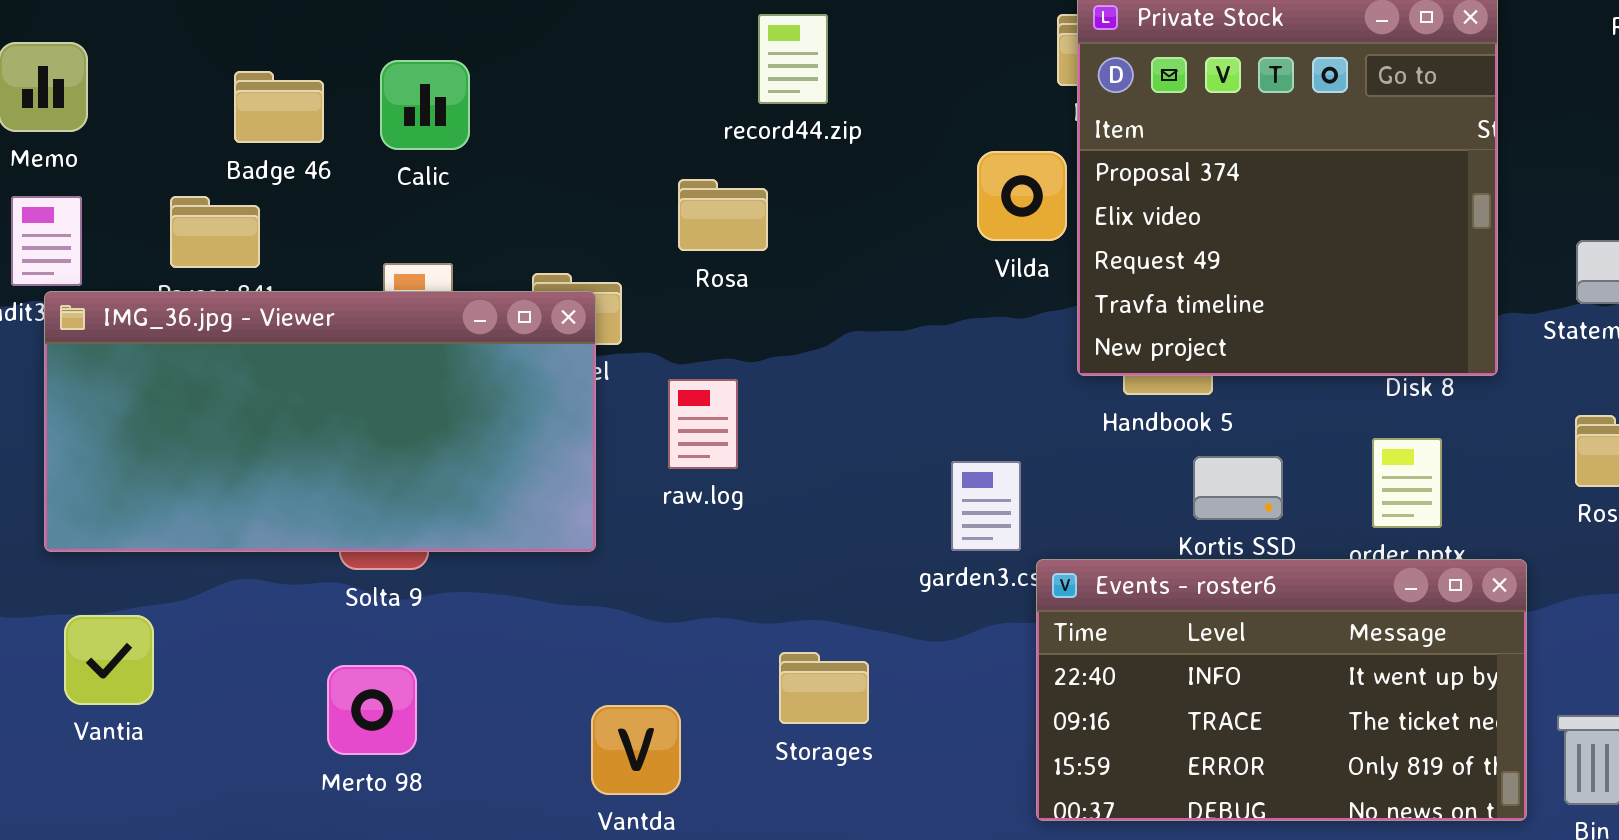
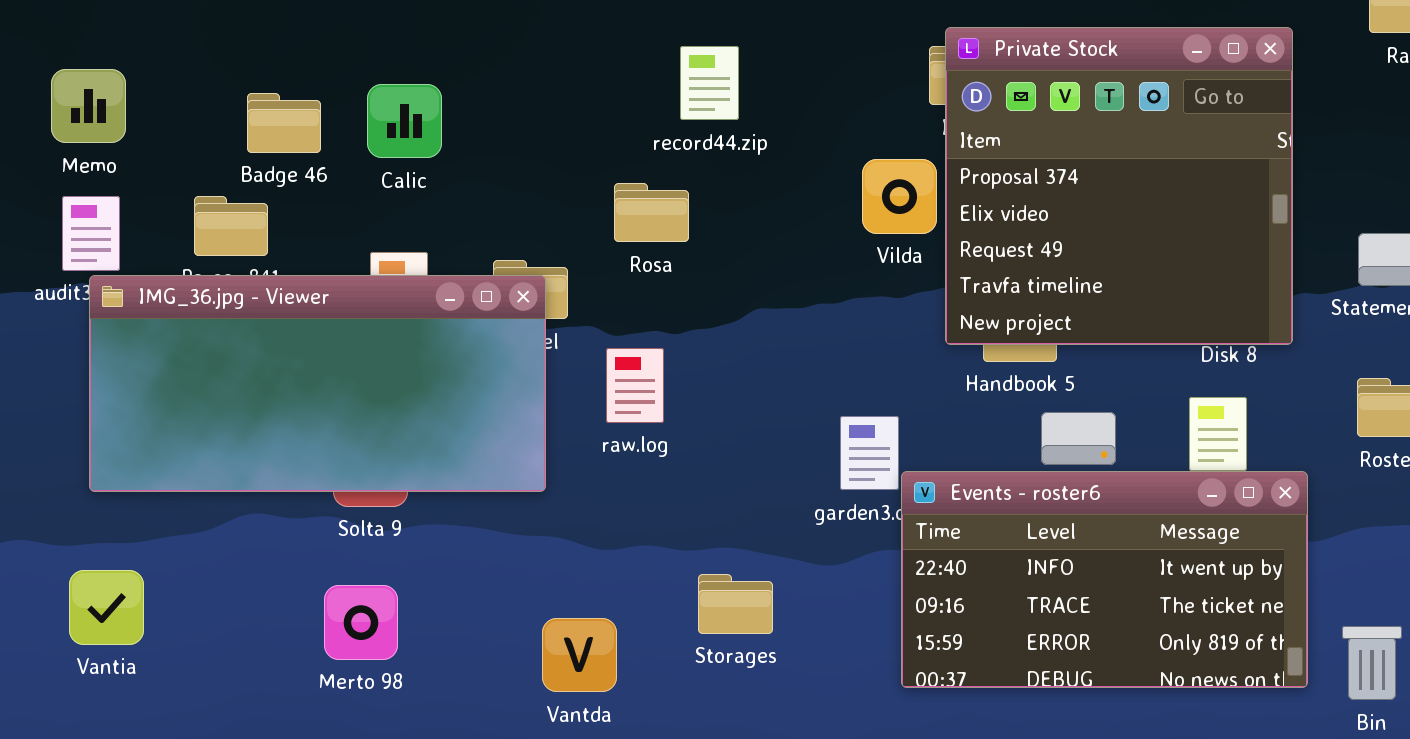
Events - roster6: [1036,559,1527,821] -> [901,471,1308,688], moved
Vantia: [64,615,154,705] -> [69,570,144,645], moved

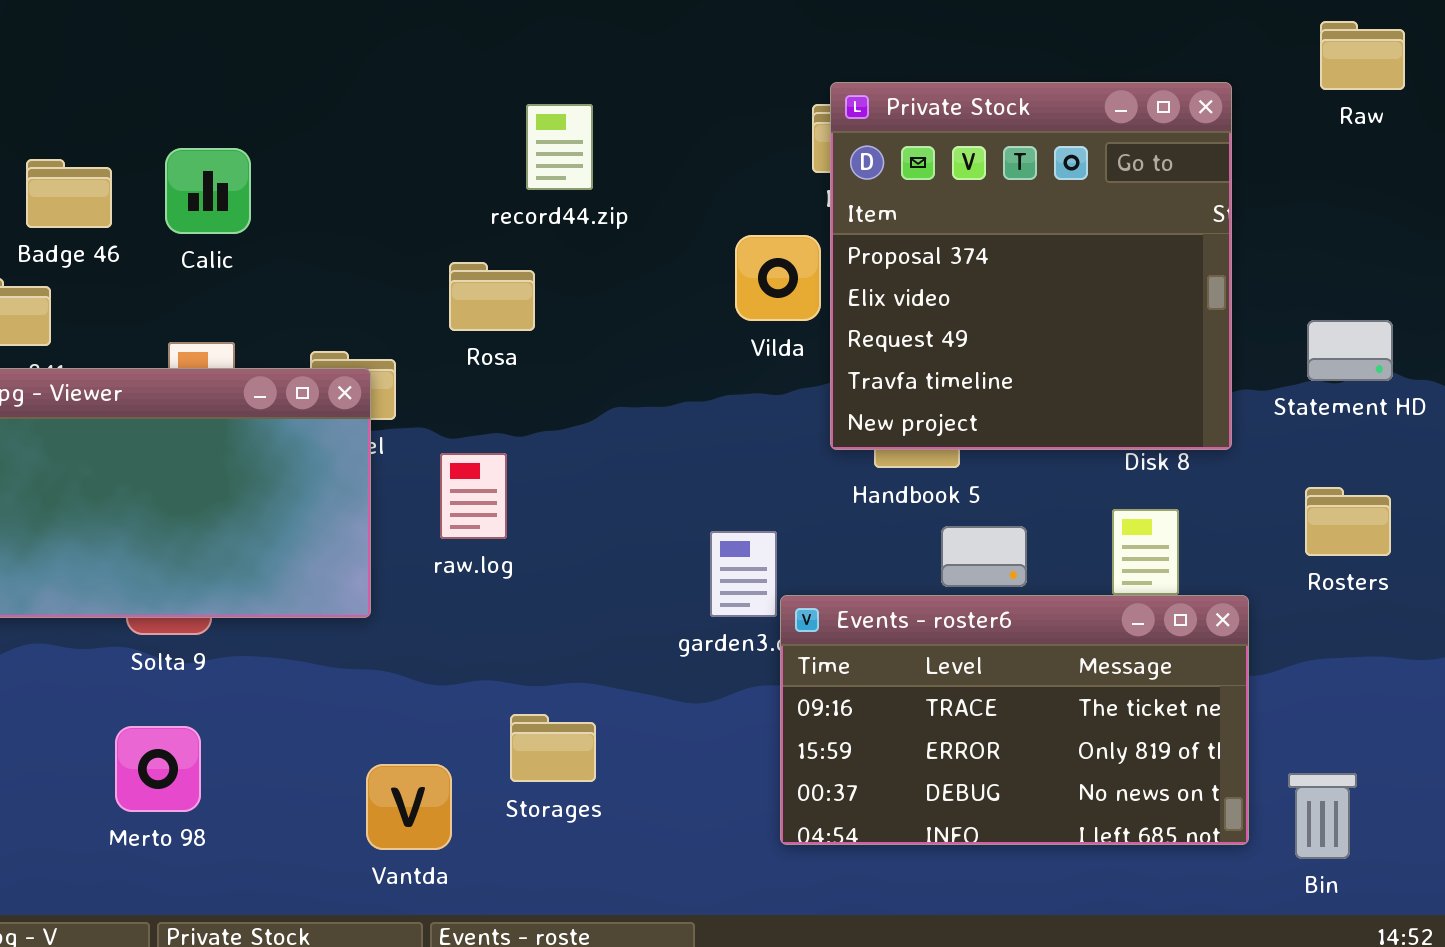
Events - roster6: [901,471,1308,688] -> [780,595,1249,845], scrolled down 1 row
Storages: [698,574,773,634] -> [510,714,596,782], moved

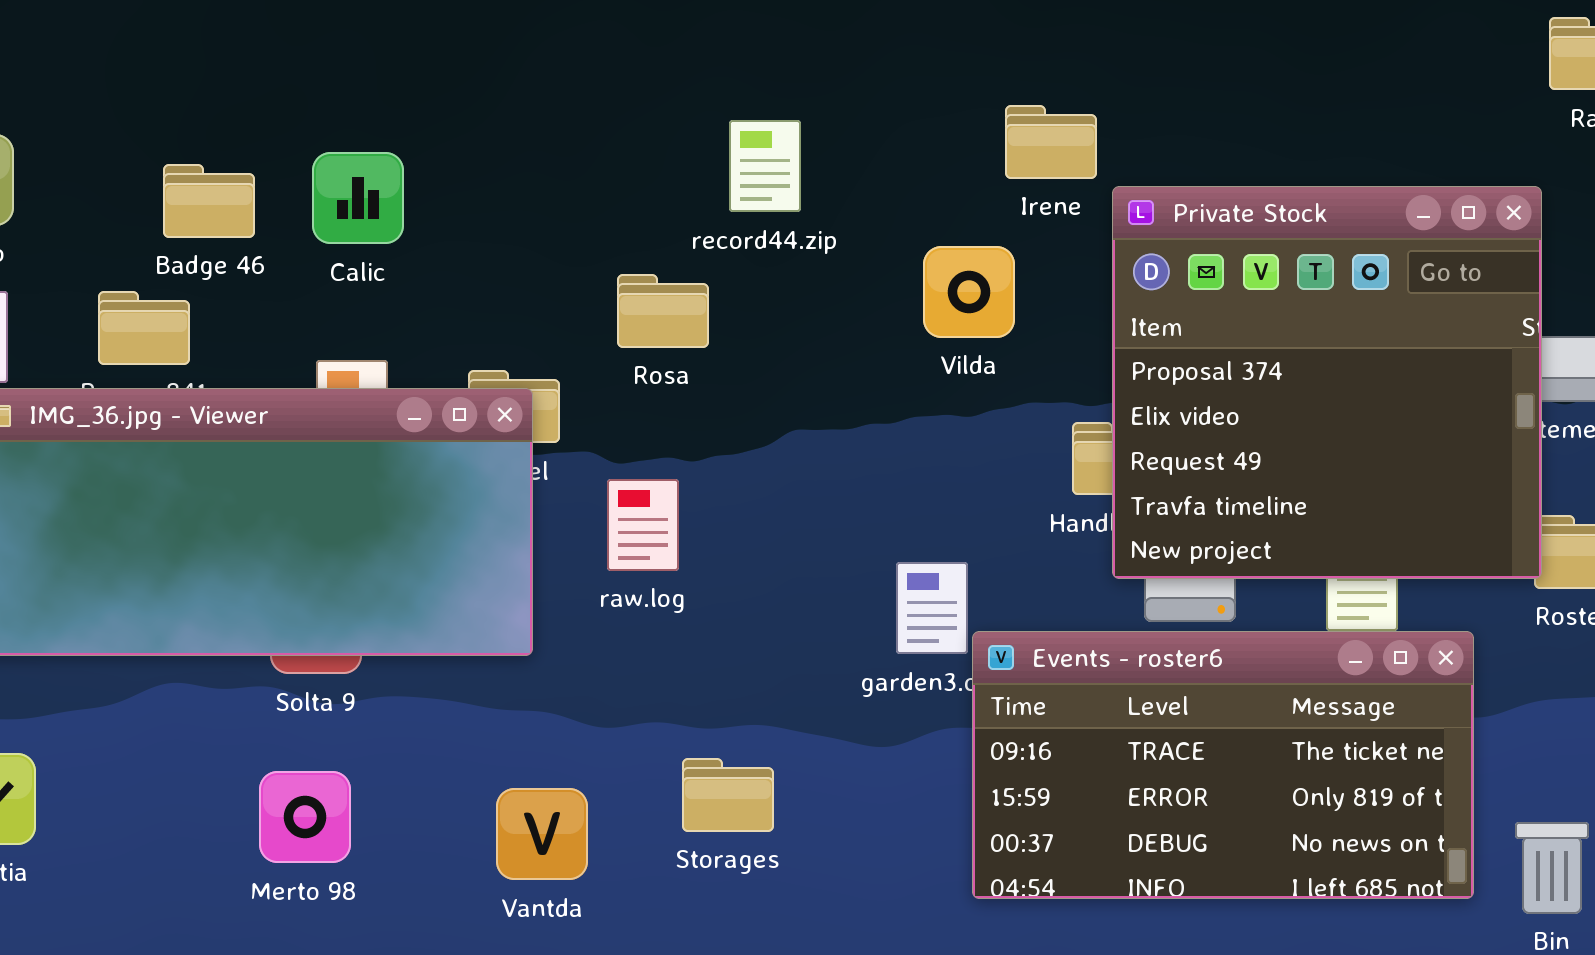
Private Stock: [830,82,1232,450] -> [1112,186,1542,579], moved
record44.zip: [526,104,593,190] -> [729,120,801,212], moved
Vantda: [366,764,452,850] -> [496,788,588,880], moved

